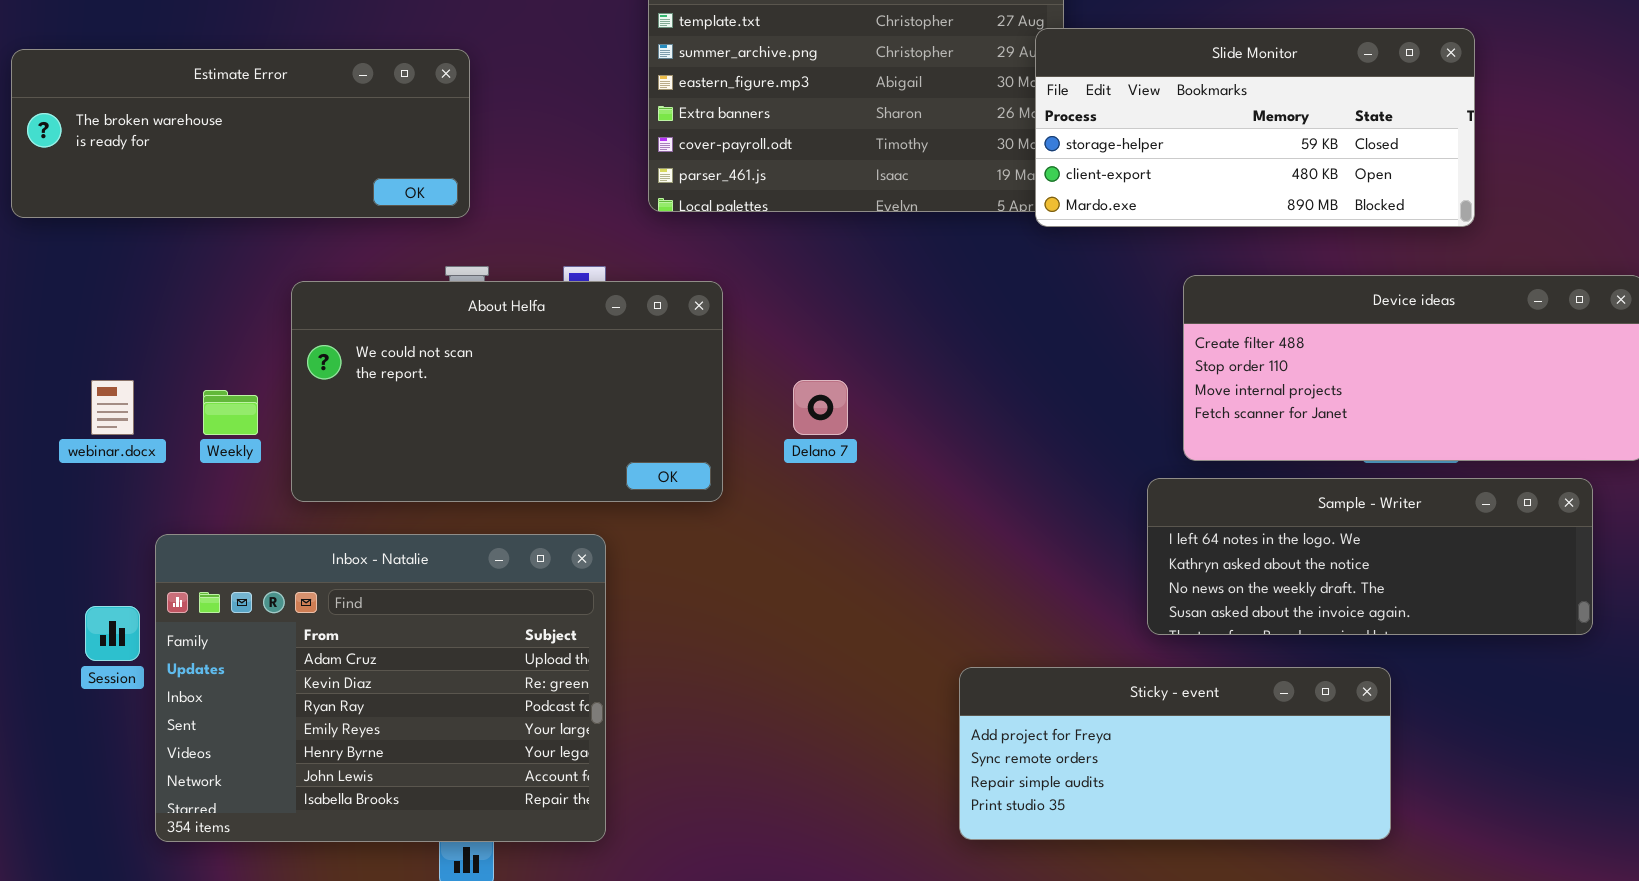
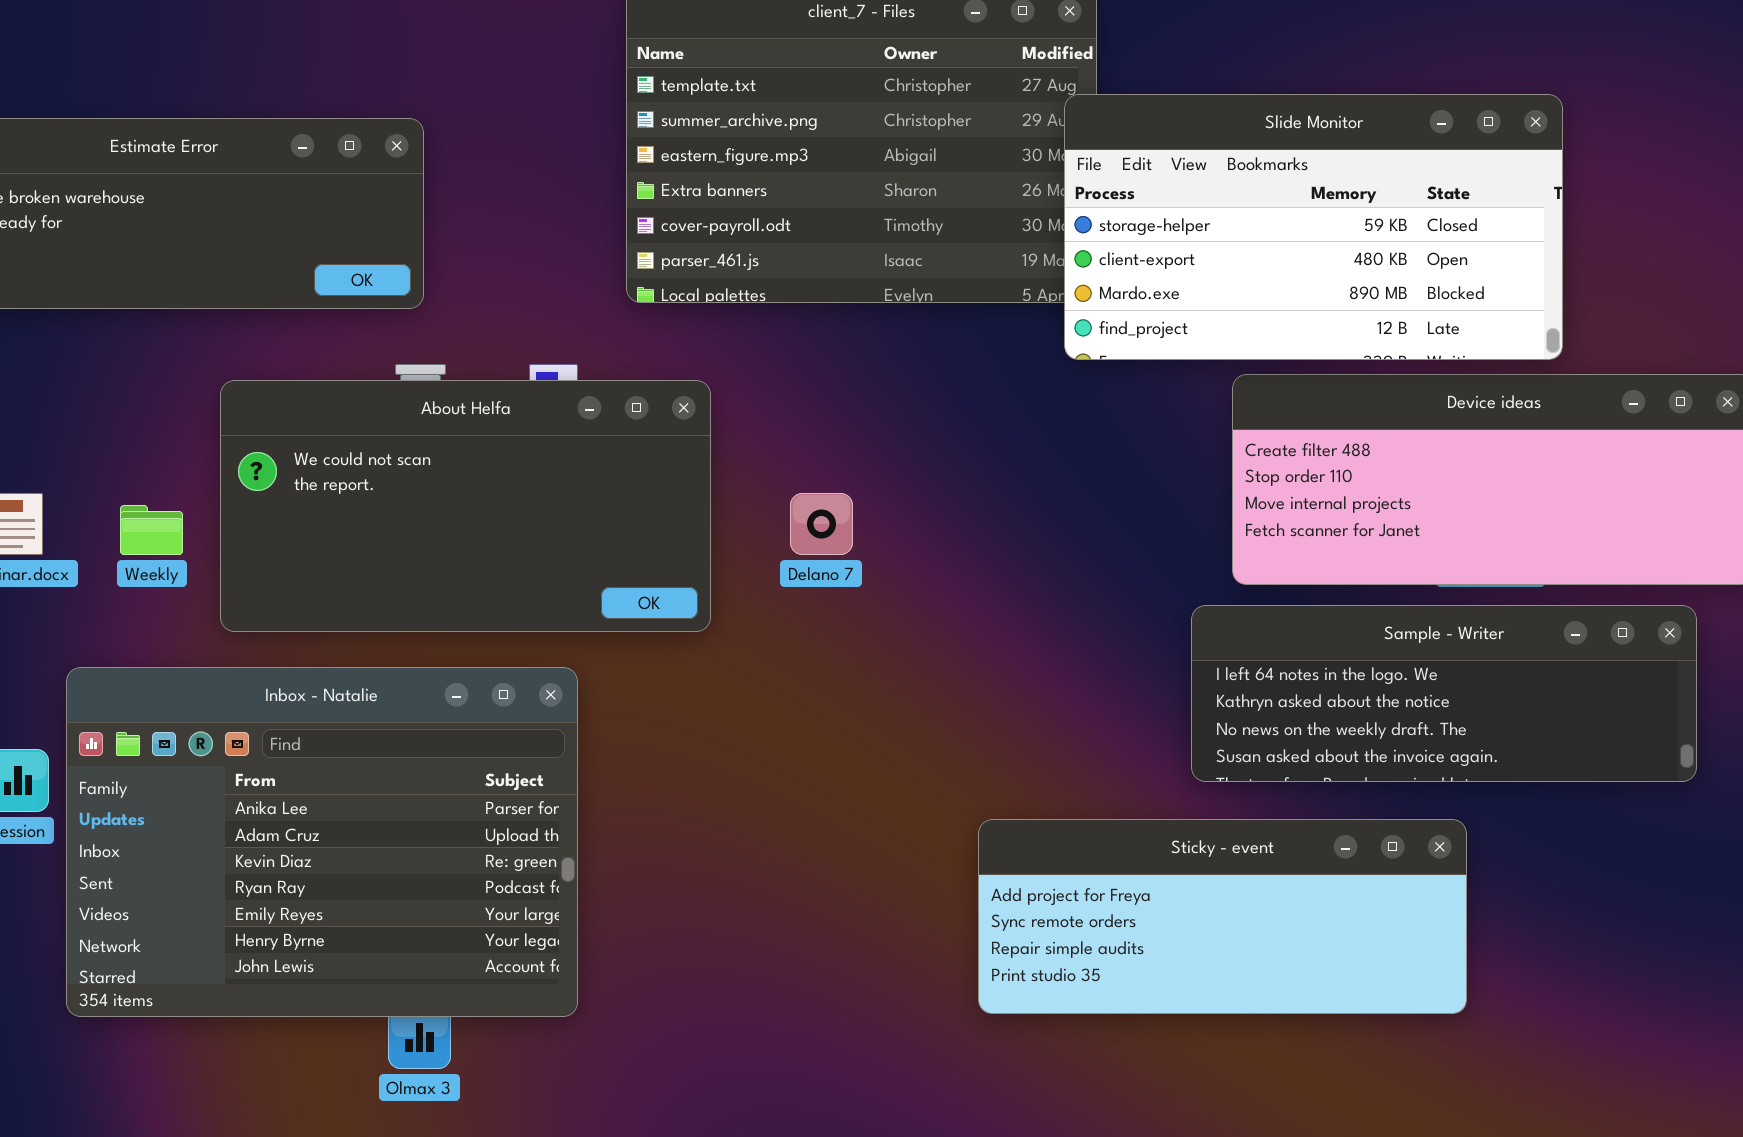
Slide Monitor: [1035,28,1475,227] -> [1064,94,1563,360], resized
Inbox - Natalie: [155,534,606,842] -> [66,667,578,1017], scrolled up 1 row

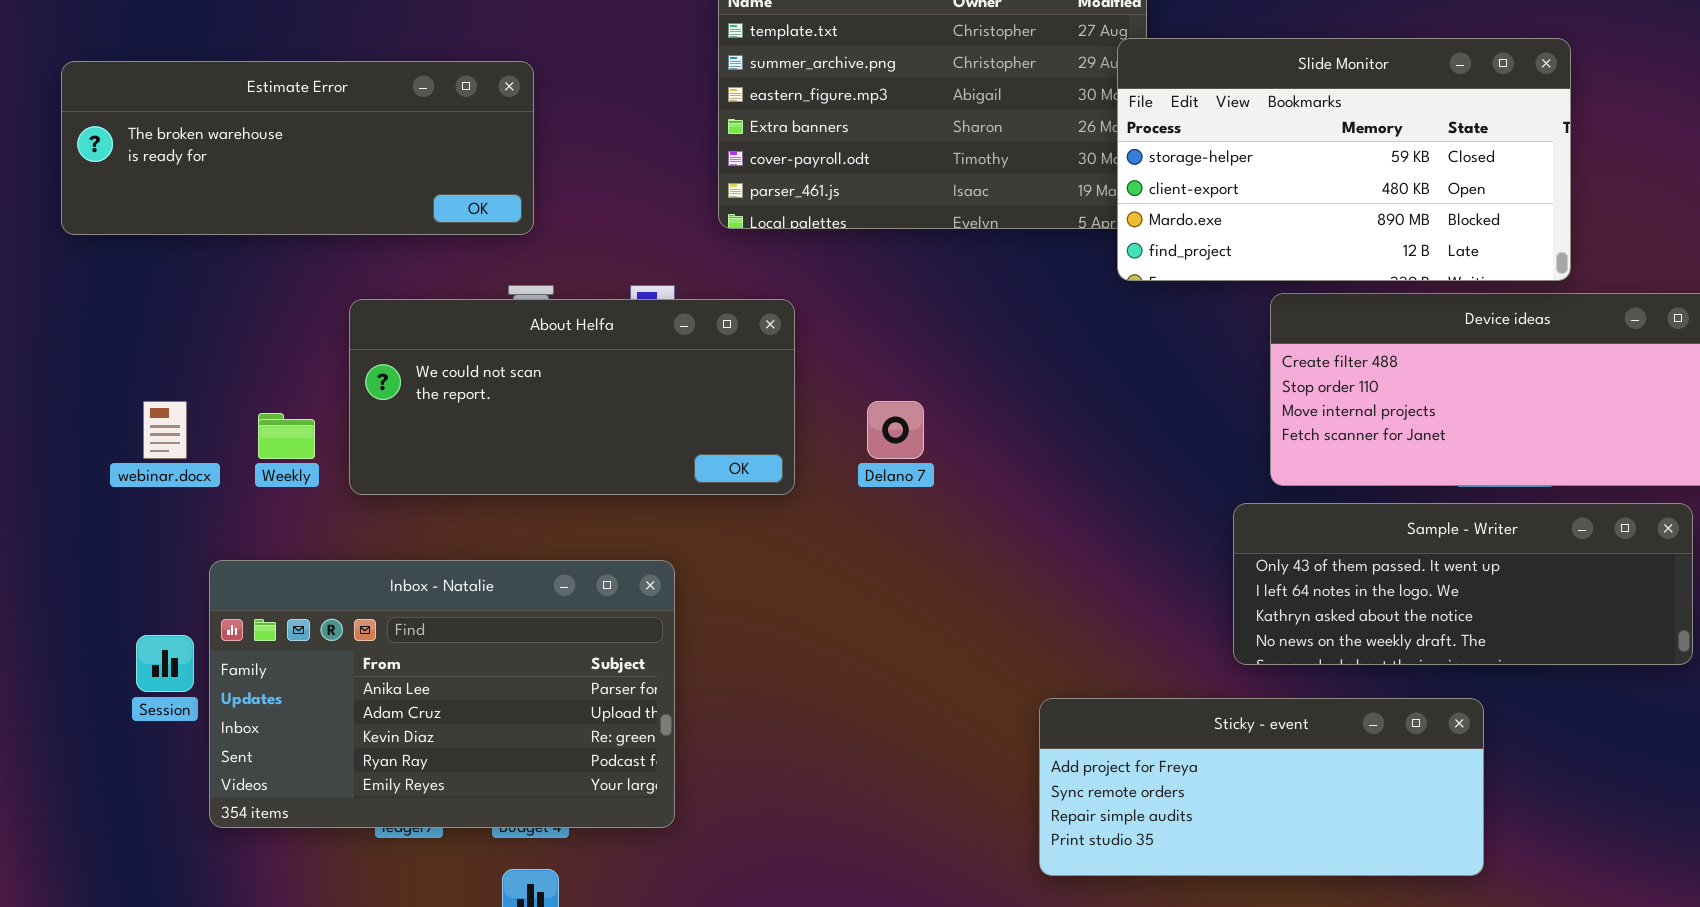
About Helfa: [220,380,711,632] -> [349,299,795,495], resized
Sample - Writer: [1191,605,1697,782] -> [1233,503,1693,665], scrolled up 1 row
Inbox - Natalie: [66,667,578,1017] -> [209,560,675,828], resized

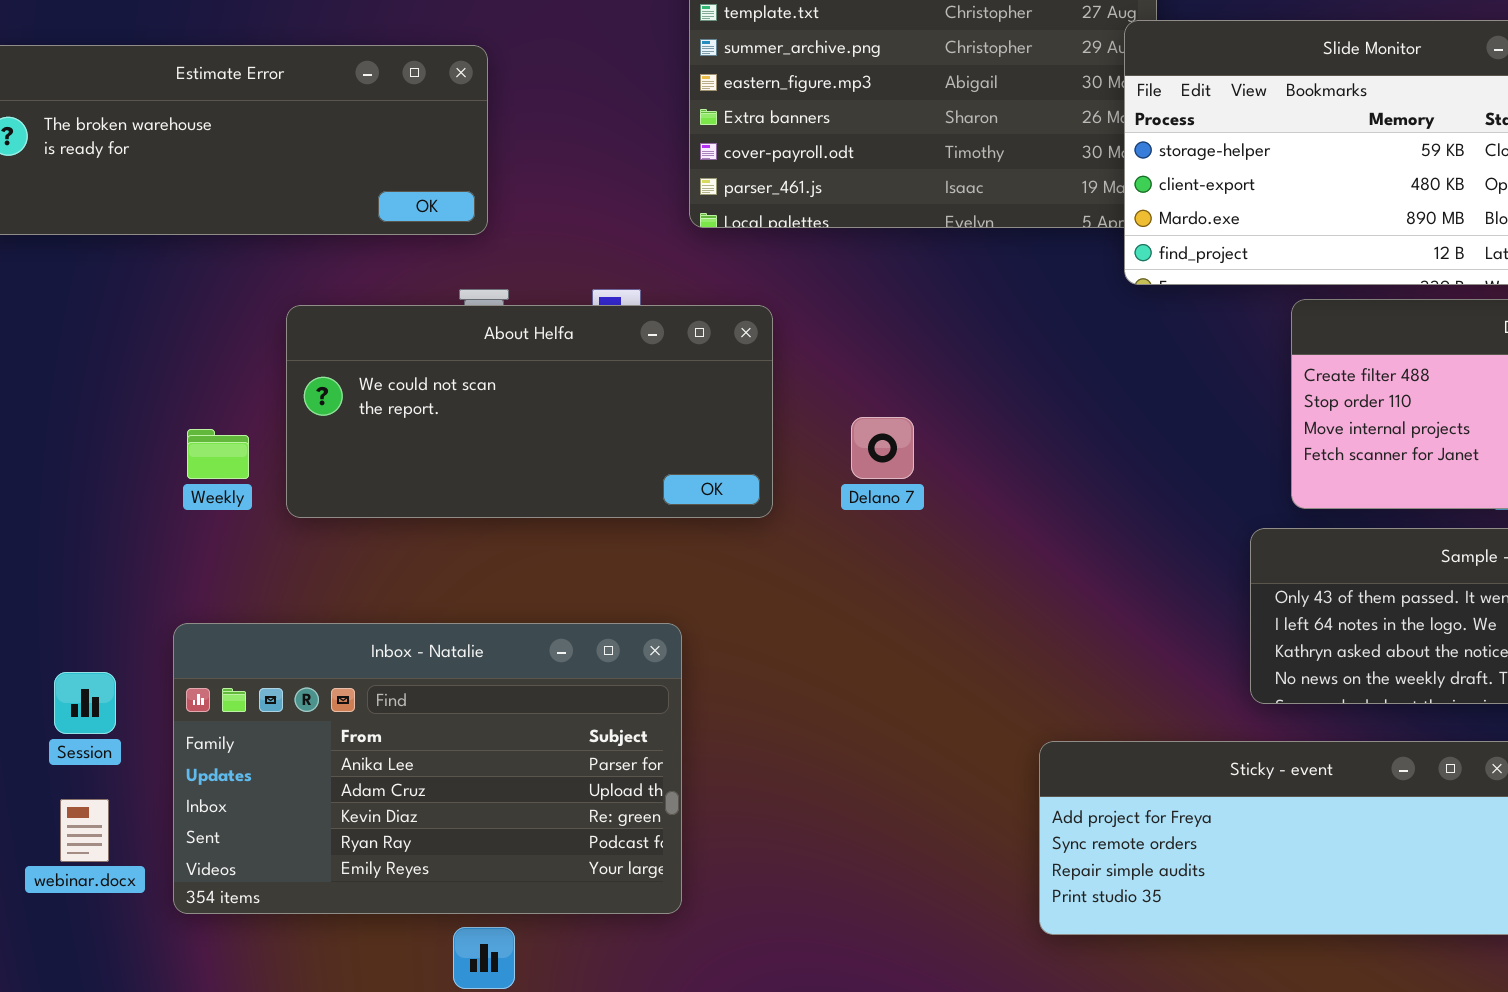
webinar.docx: [143,401,187,459] -> [60,799,109,862], moved
Inbox - Natalie: [209,560,675,828] -> [173,623,682,914], moved

